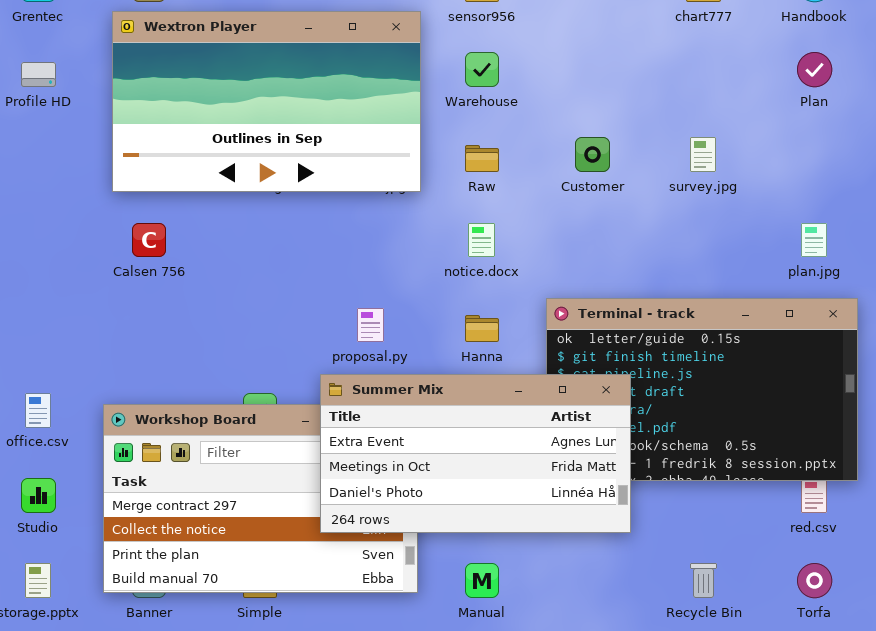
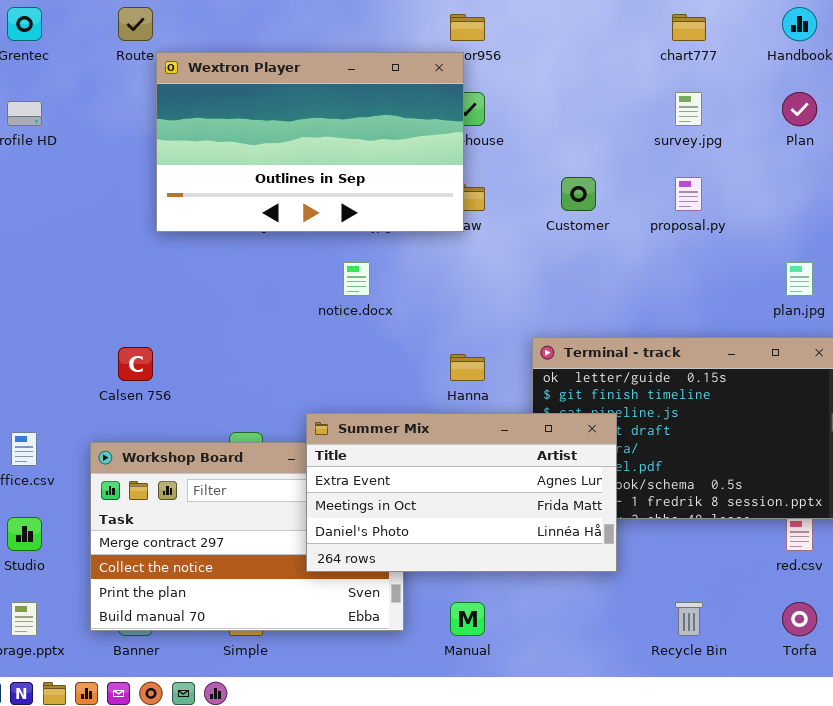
Wextron Player: [112,11,421,192] -> [156,52,464,232], moved
survey.jpg: [690,137,716,172] -> [675,92,702,126], moved
Calsen 756: [132,223,166,257] -> [118,347,153,381], moved
notice.docx: [468,223,495,257] -> [343,262,370,296], moved
proposal.py: [357,308,384,342] -> [675,177,702,211], moved

